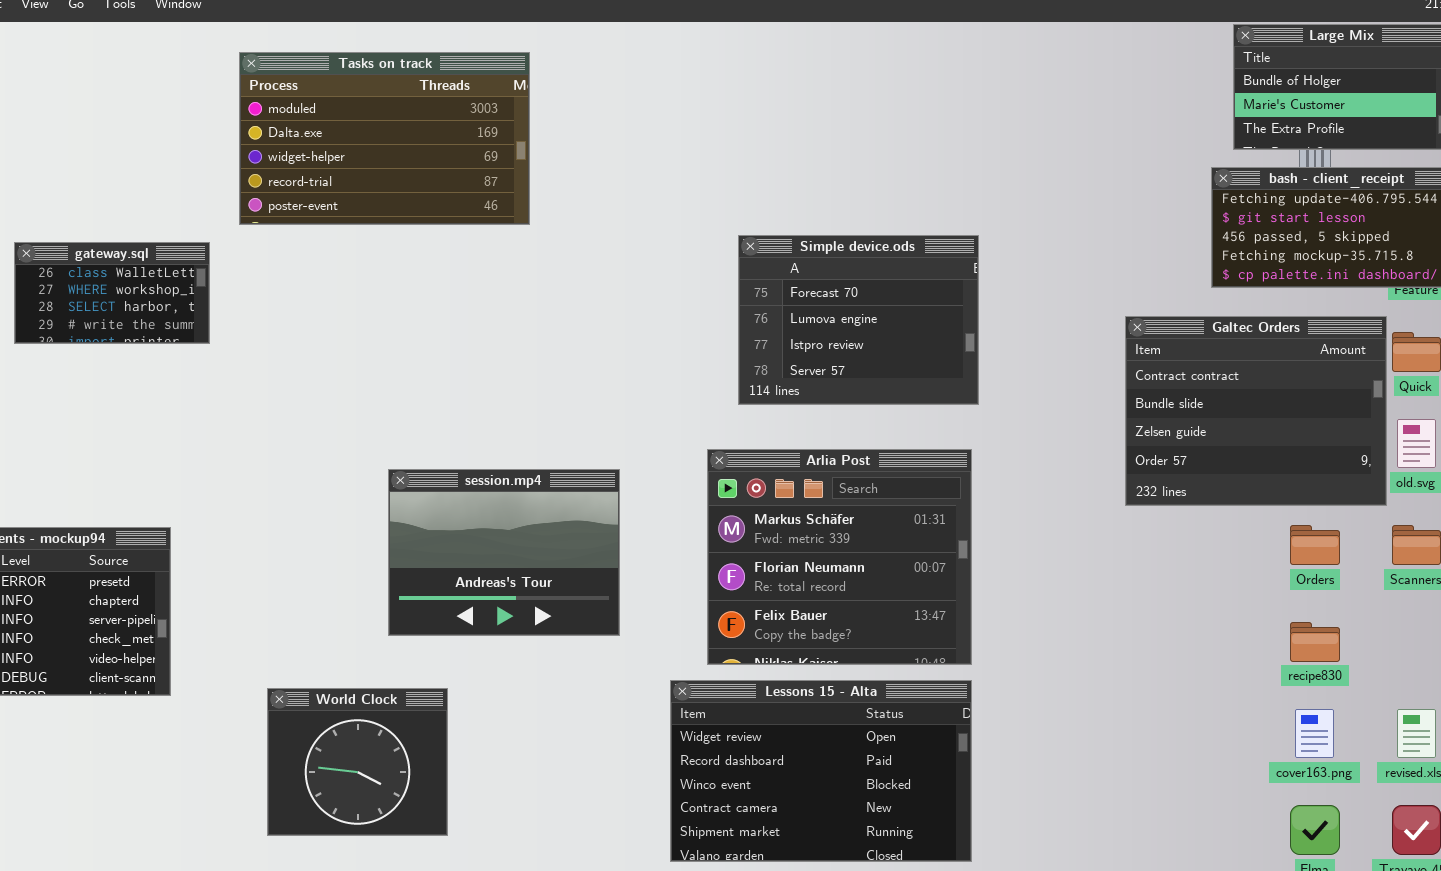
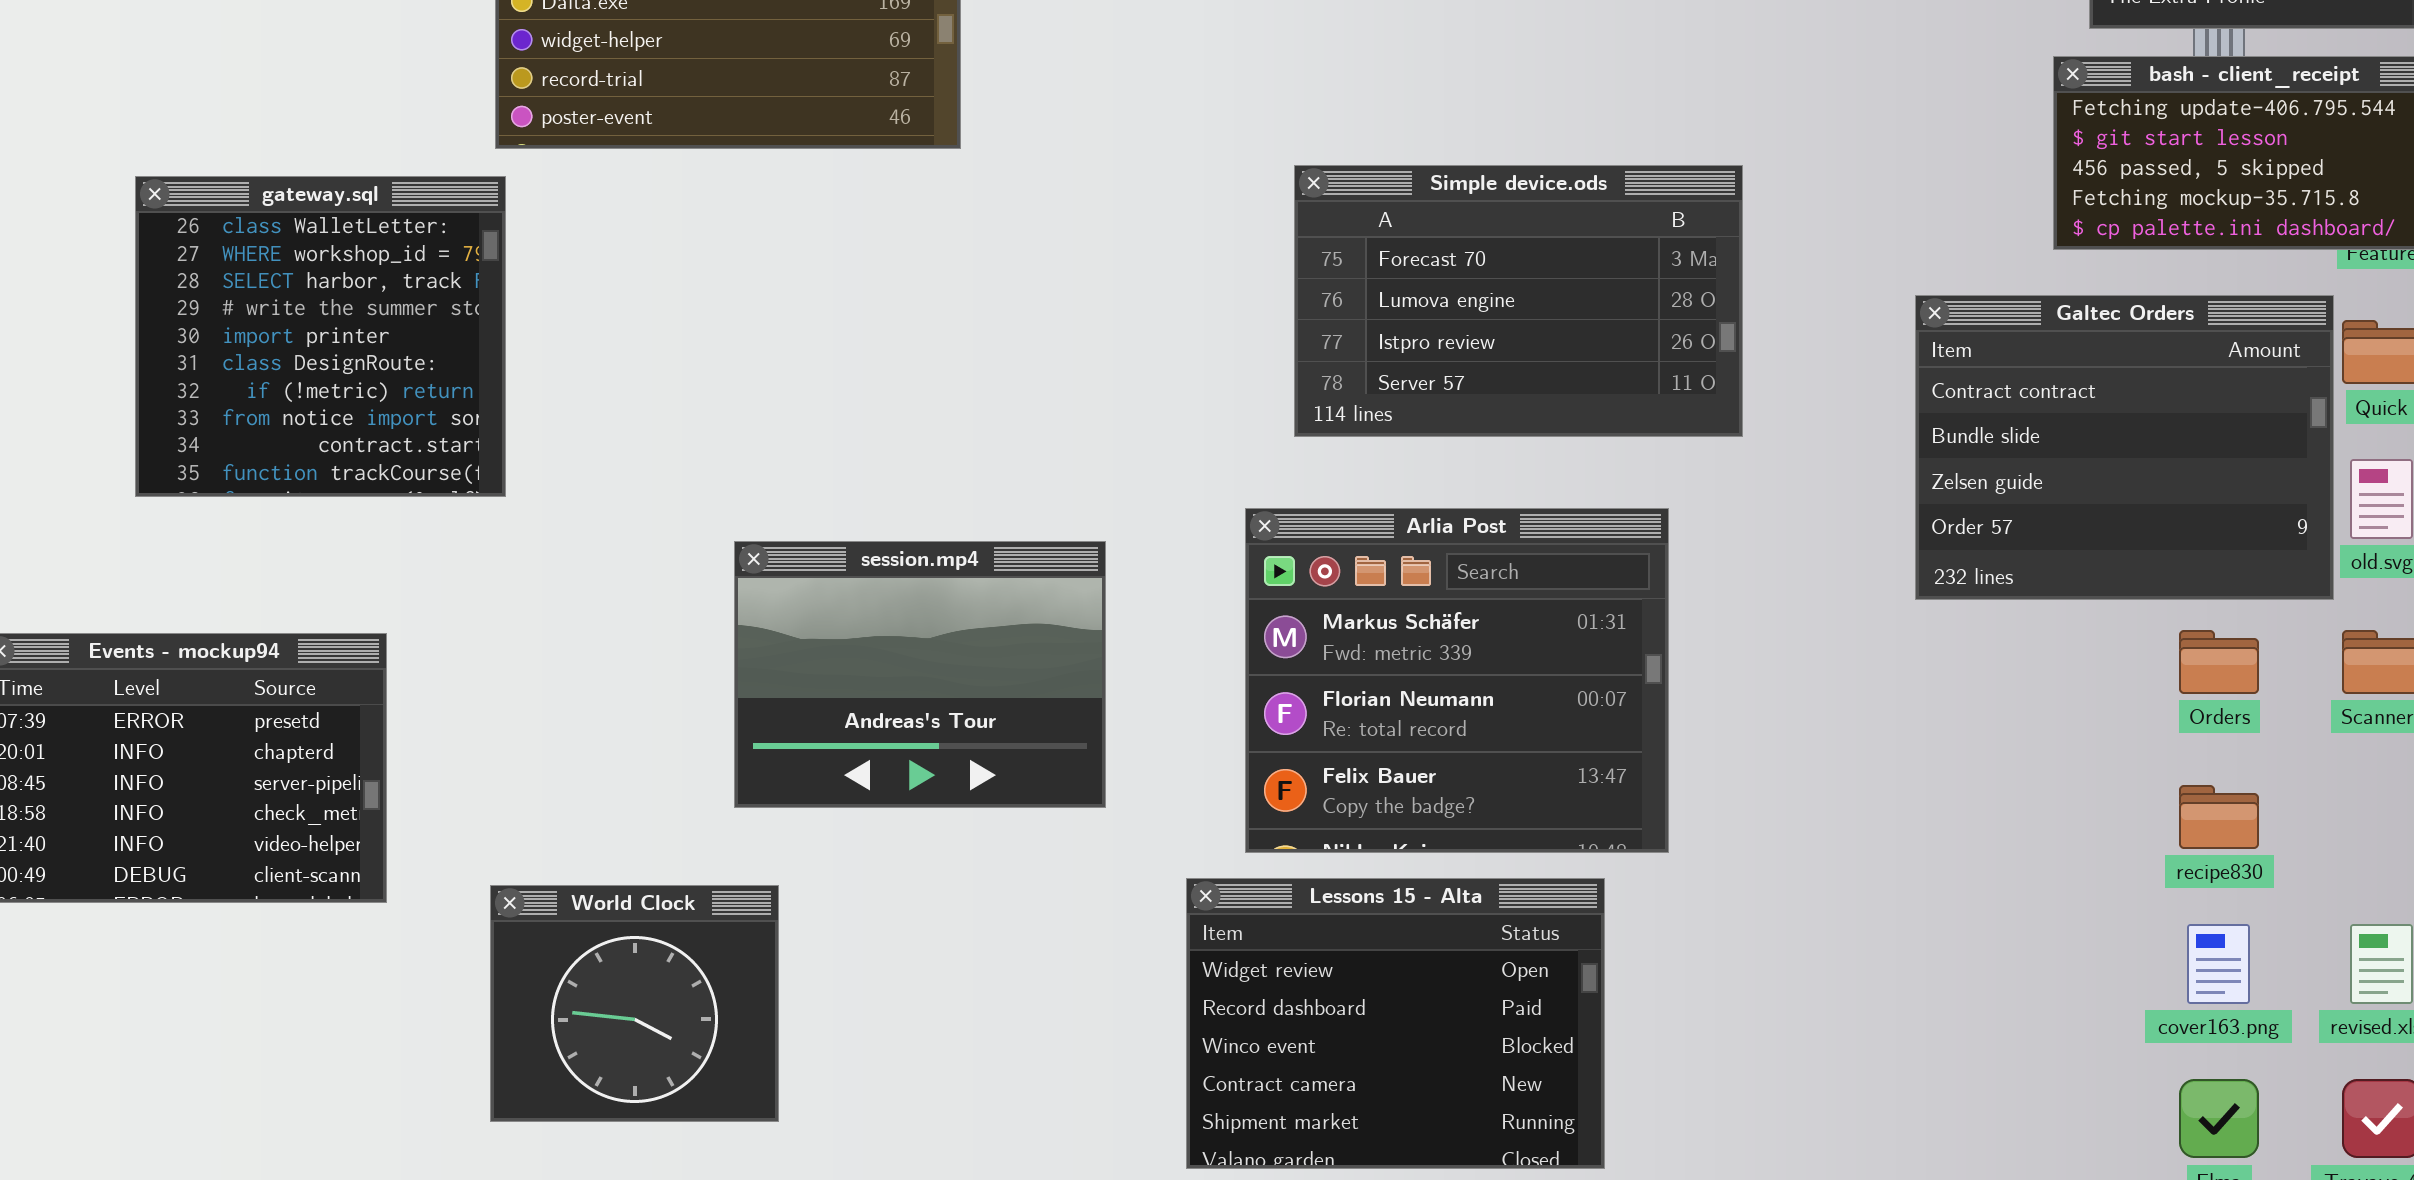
Simple device.ods: [738,235,979,405] -> [1294,165,1743,437], resized
gateway.sql: [14,242,210,344] -> [135,176,506,497], resized
Lessons 15 - Alta: [670,680,972,862] -> [1186,878,1605,1169], resized
World Clock: [267,688,448,836] -> [490,885,779,1122], moved

